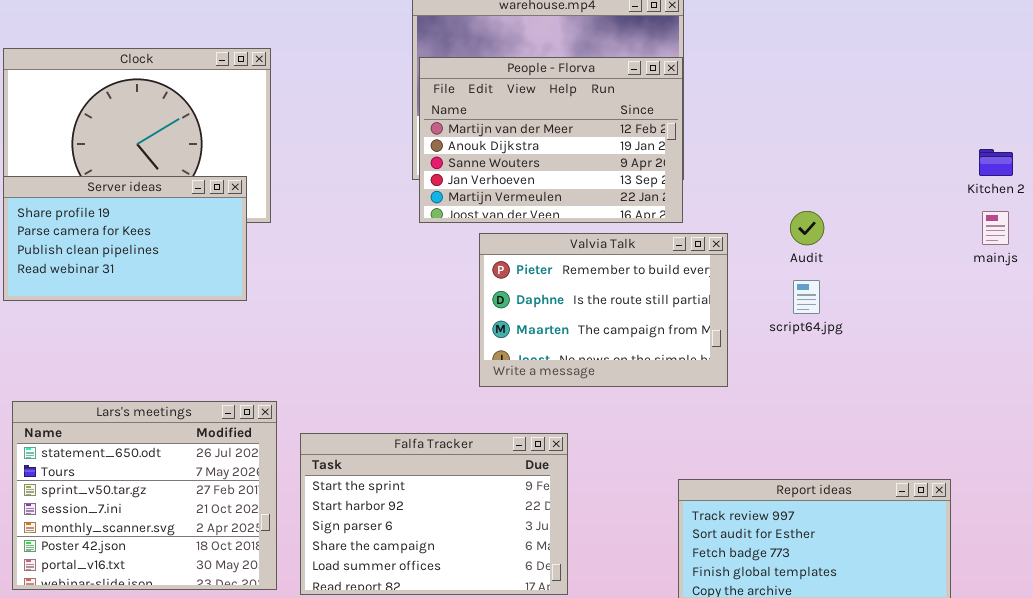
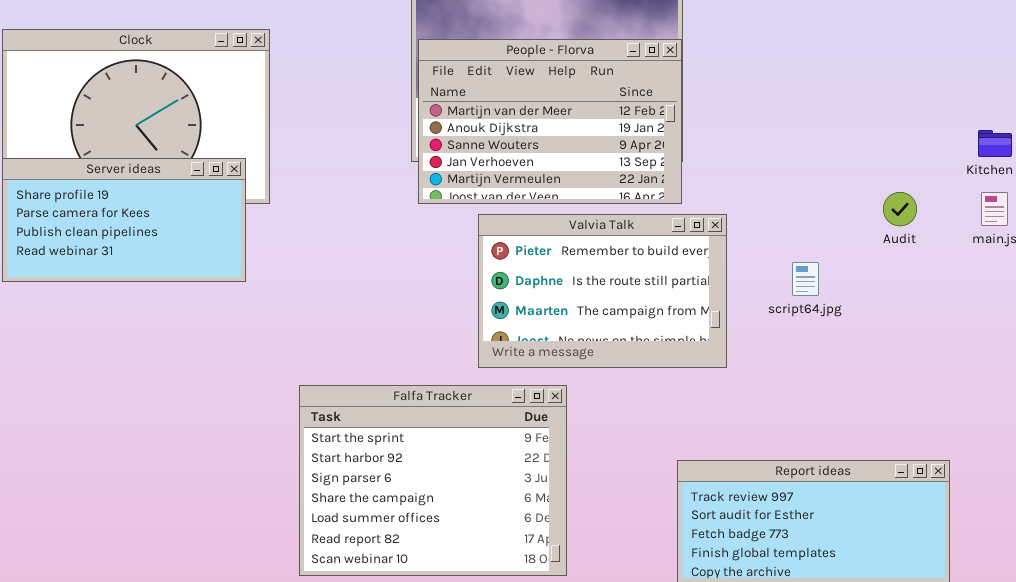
Audit: [790,211,824,245] -> [883,192,917,226], moved
Lars's meetings: [12,401,277,590] -> none, closed
Falfa Tracker: [300,433,568,595] -> [299,385,567,576], resized

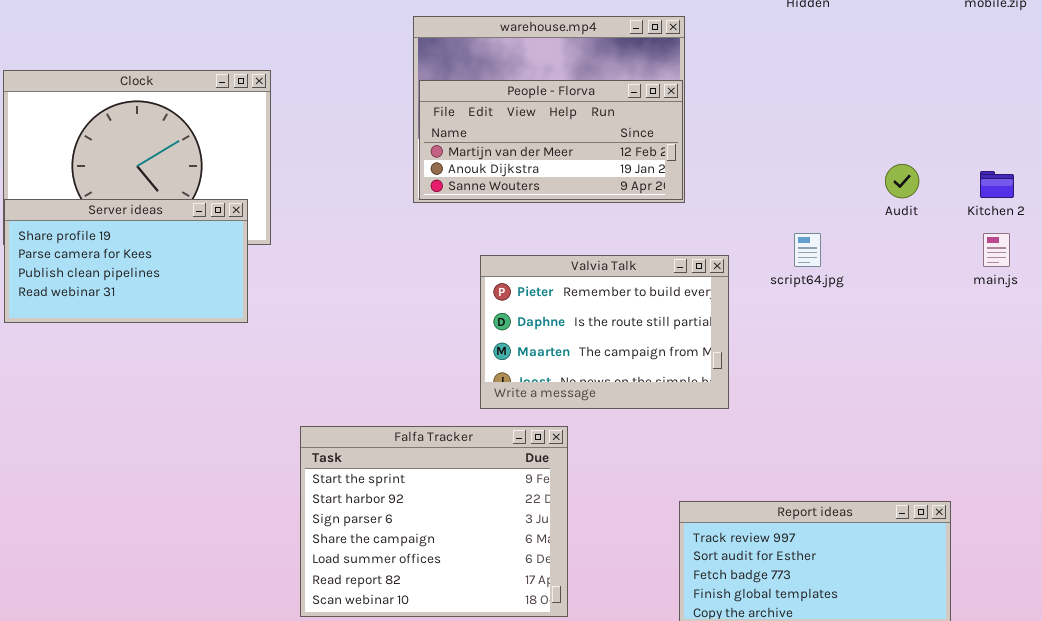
People - Florva: [418,39,682,204] -> [419,80,683,200], resized
Audit: [883,192,917,226] -> [885,164,919,198], moved
script64.jpg: [792,262,819,296] -> [794,233,821,267], moved

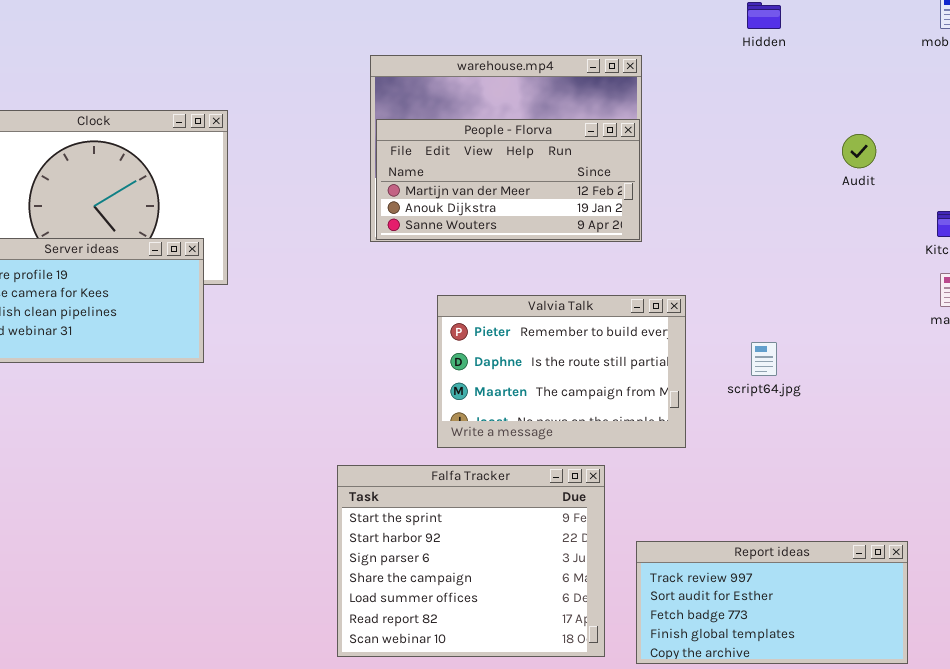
Audit: [885,164,919,198] -> [842,134,876,168], moved
script64.jpg: [794,233,821,267] -> [751,342,777,376], moved
Falfa Tracker: [300,426,568,617] -> [337,465,605,657], moved

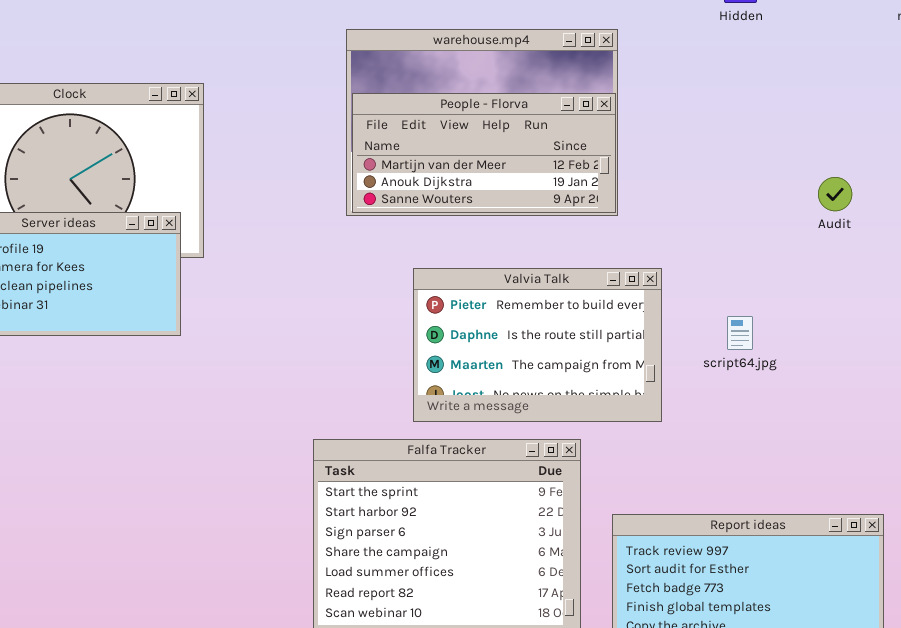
Audit: [842,134,876,168] -> [818,177,852,211], moved

